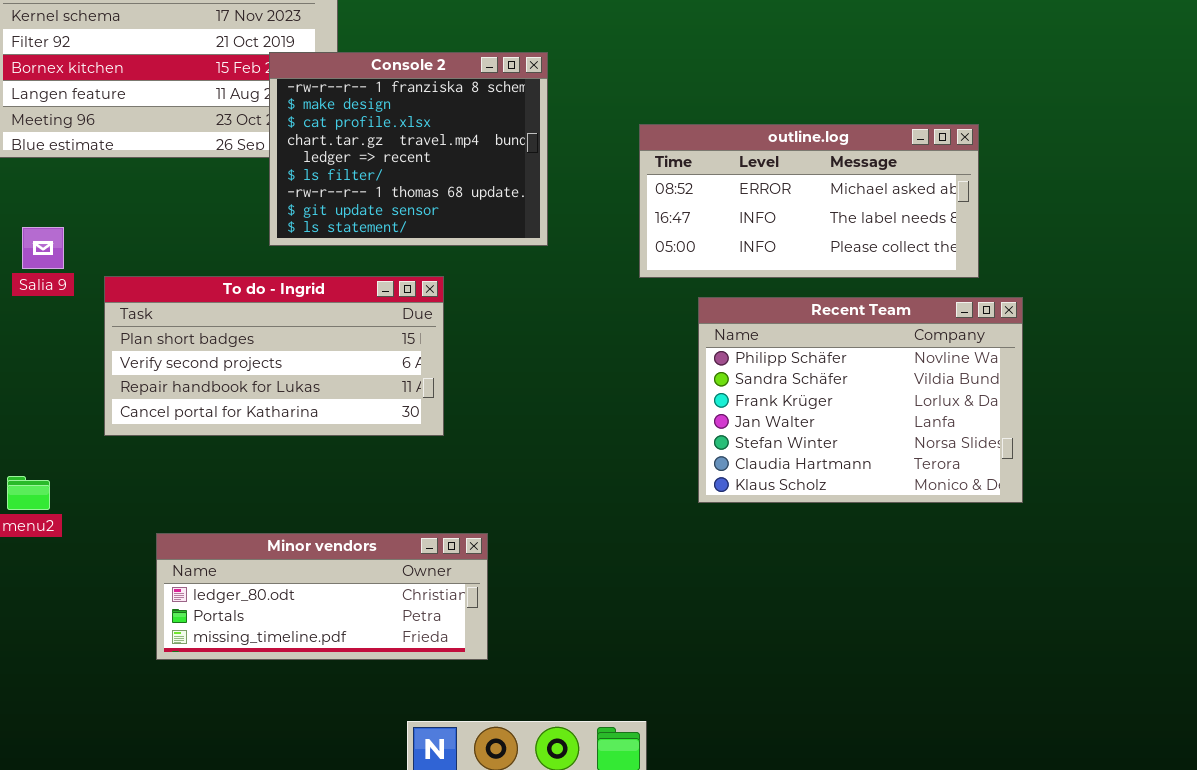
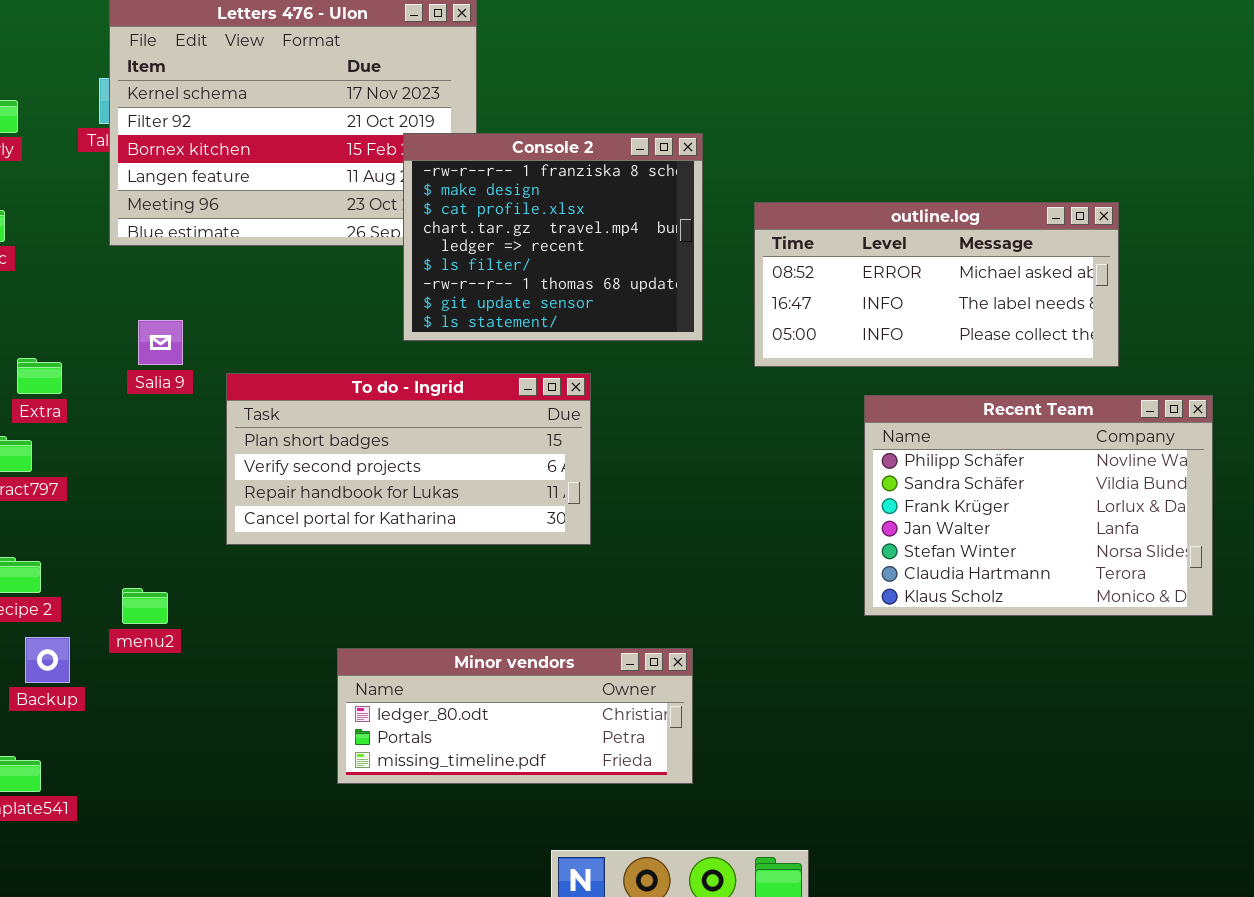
outline.log: [639,124,979,278] -> [754,202,1119,367], moved
Minor vendors: [156,533,488,660] -> [337,648,693,784], moved

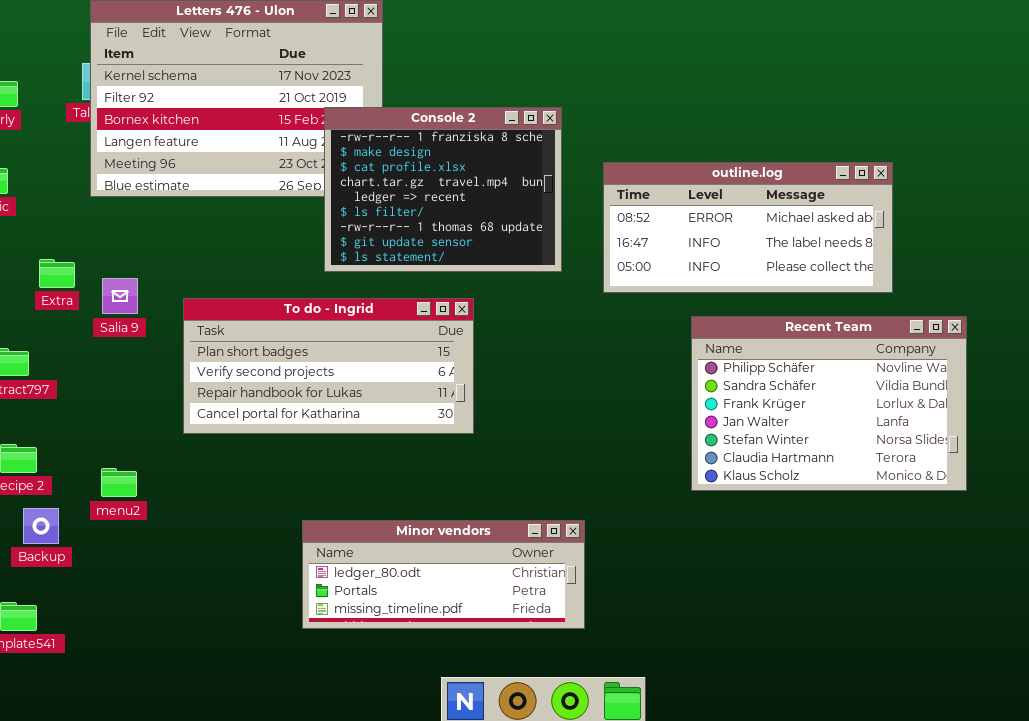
Salia 9: [138,320,183,365] -> [102,278,138,314], moved
Extra: [17,358,62,394] -> [39,259,75,288], moved
Minor vendors: [337,648,693,784] -> [302,520,585,629], moved

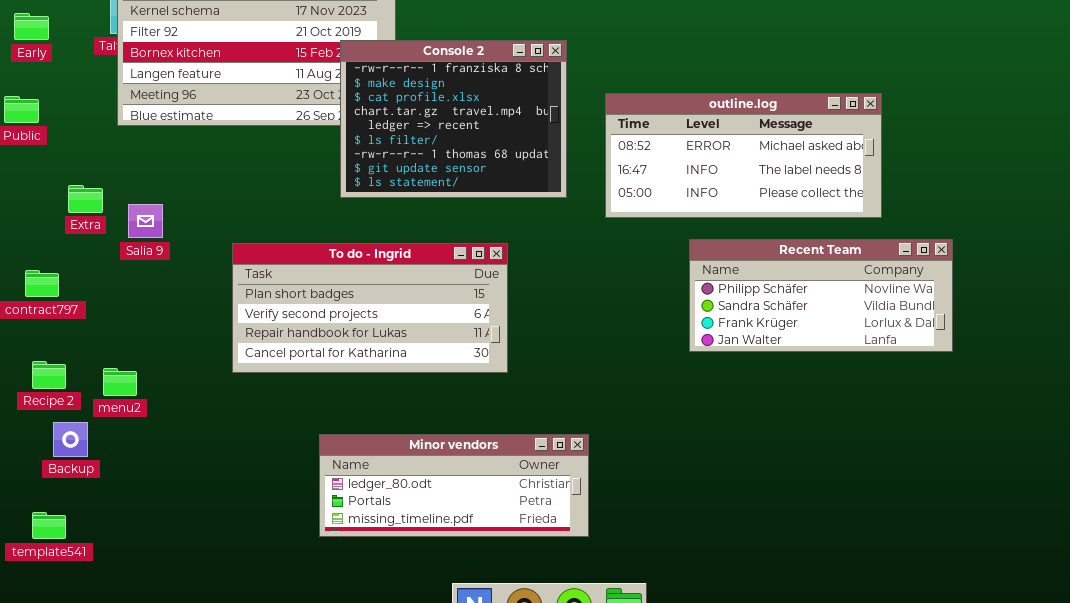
To do - Ingrid: [183,298,474,434] -> [232,243,508,373], moved
Recent Team: [691,316,967,491] -> [689,239,953,352], resized
menu2: [101,468,137,497] -> [103,368,137,396], moved

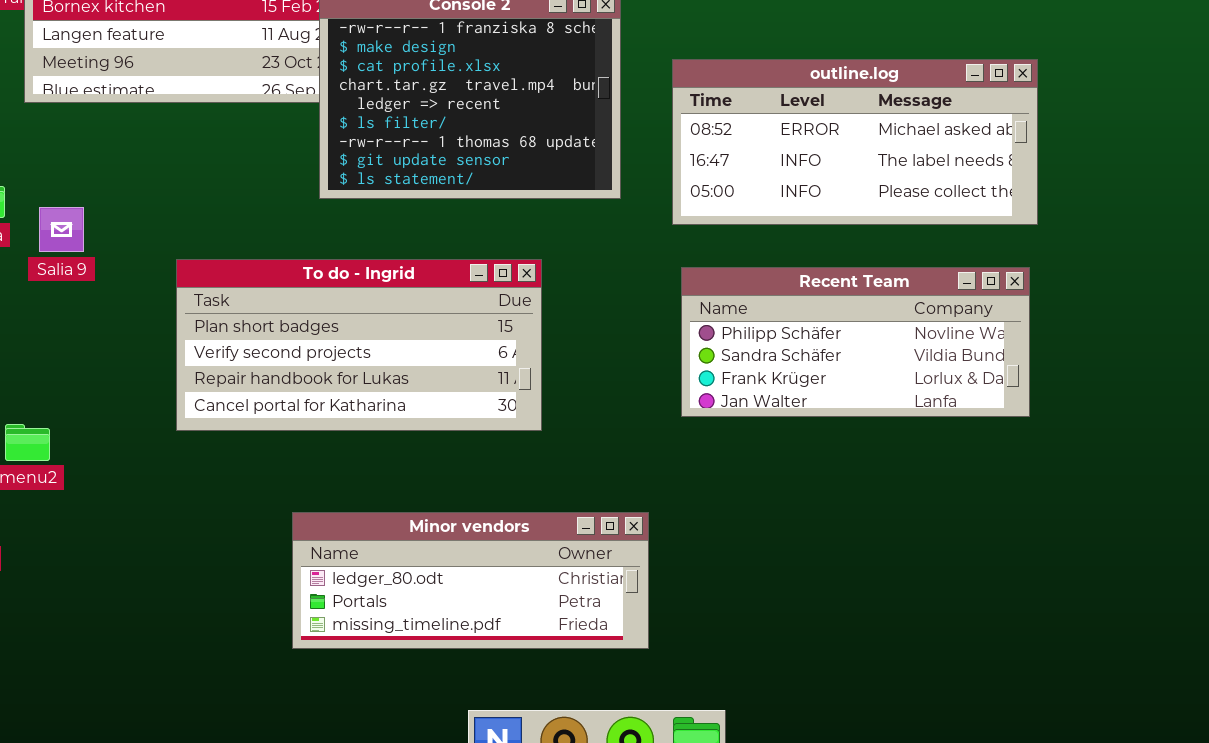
Recent Team: [689,239,953,352] -> [681,267,1030,417], moved

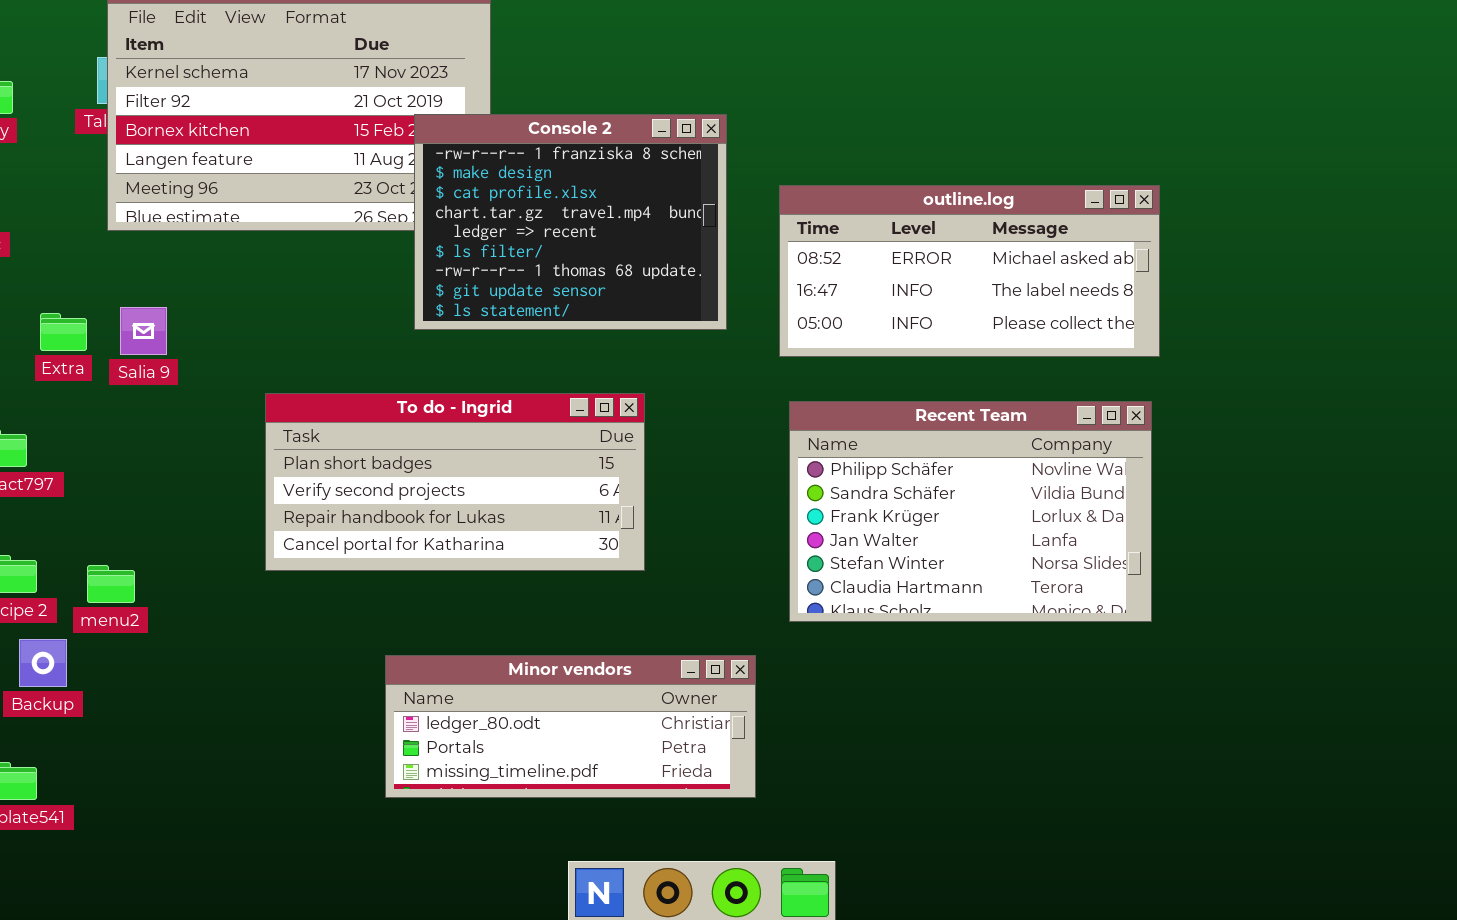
Salia 9: [39,207,84,252] -> [120,307,167,355], moved
Recent Team: [681,267,1030,417] -> [789,401,1152,622], resized

